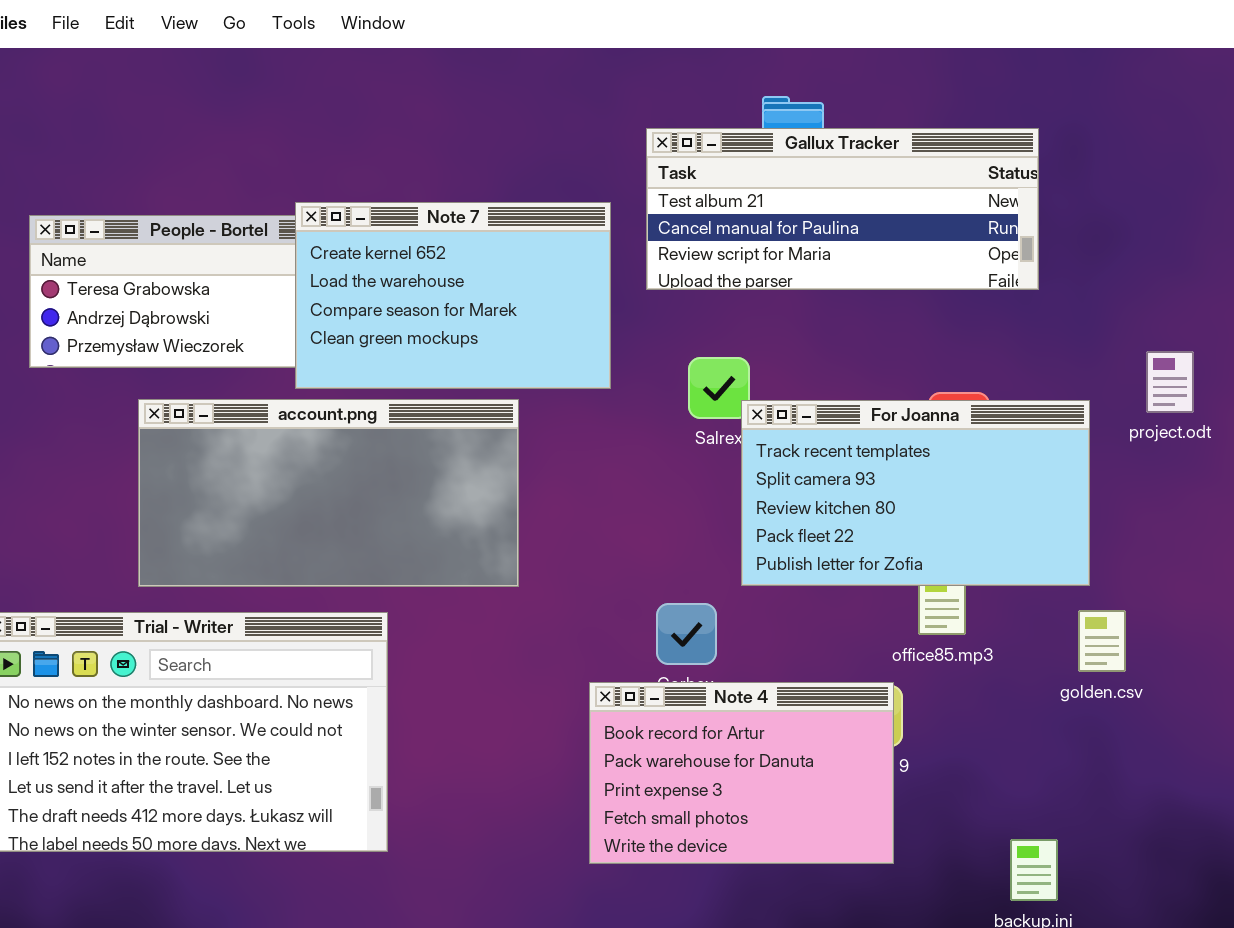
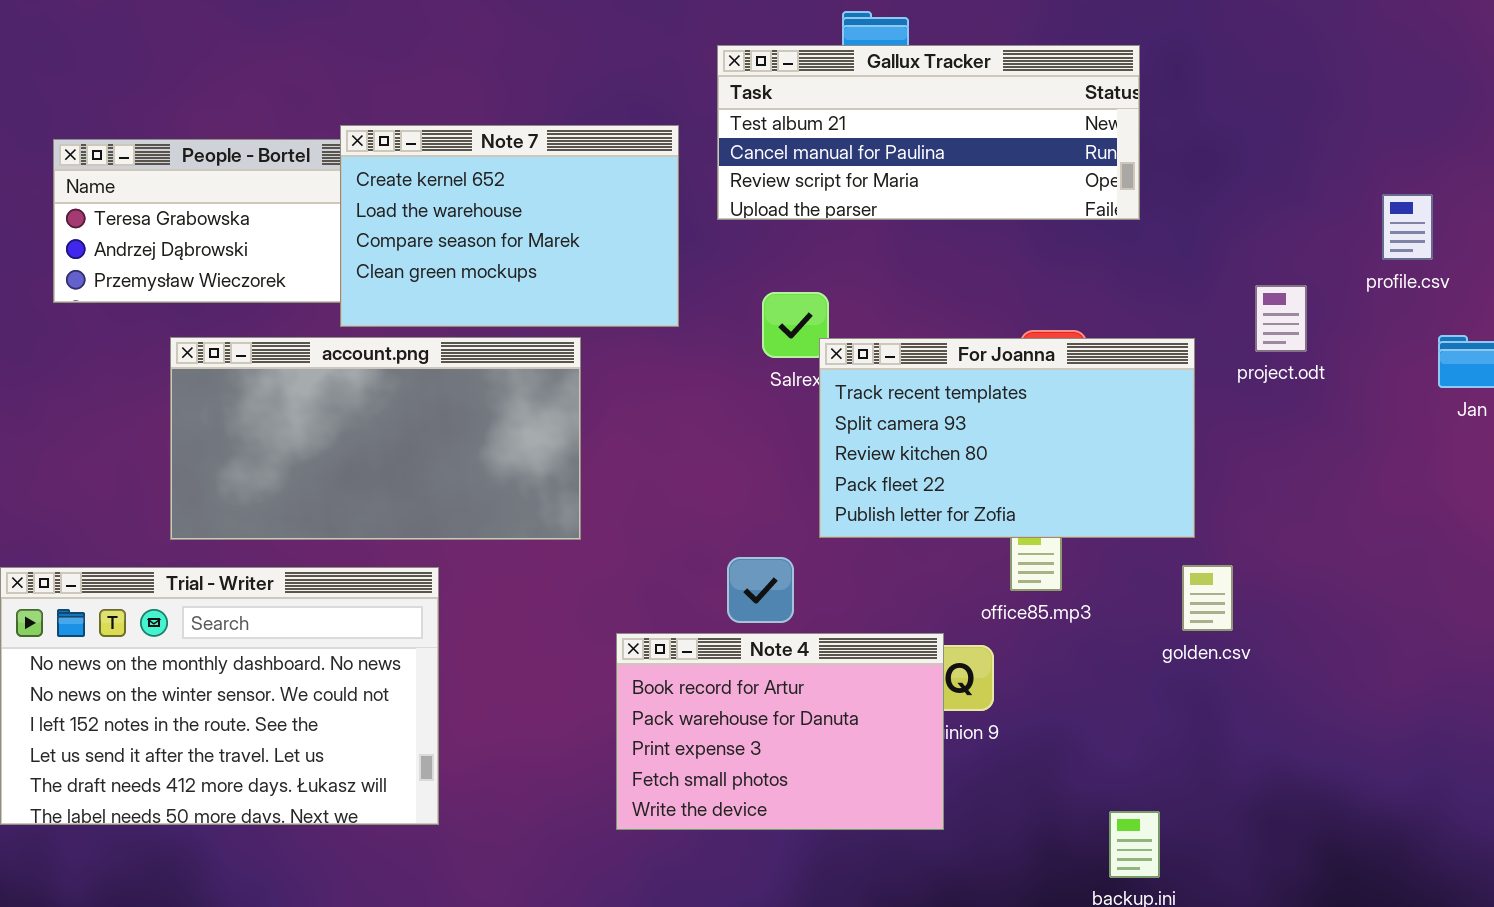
Note 4: [589,682,894,864] -> [616,633,944,830], moved

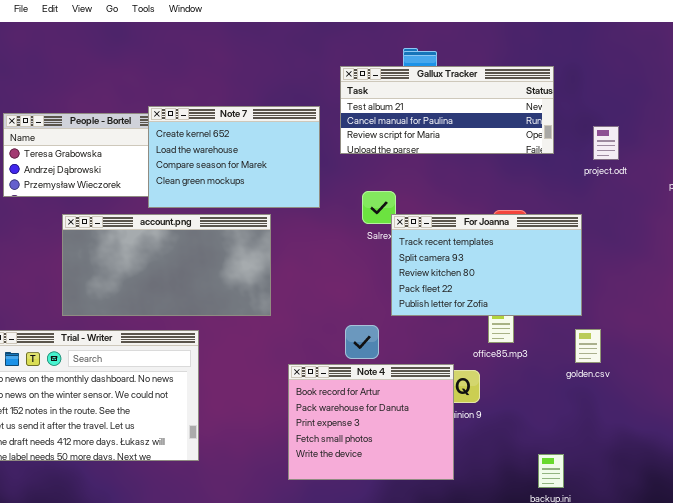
project.odt: [1255,285,1307,352] -> [593,126,619,160], moved
Note 4: [616,633,944,830] -> [288,364,454,480], resized

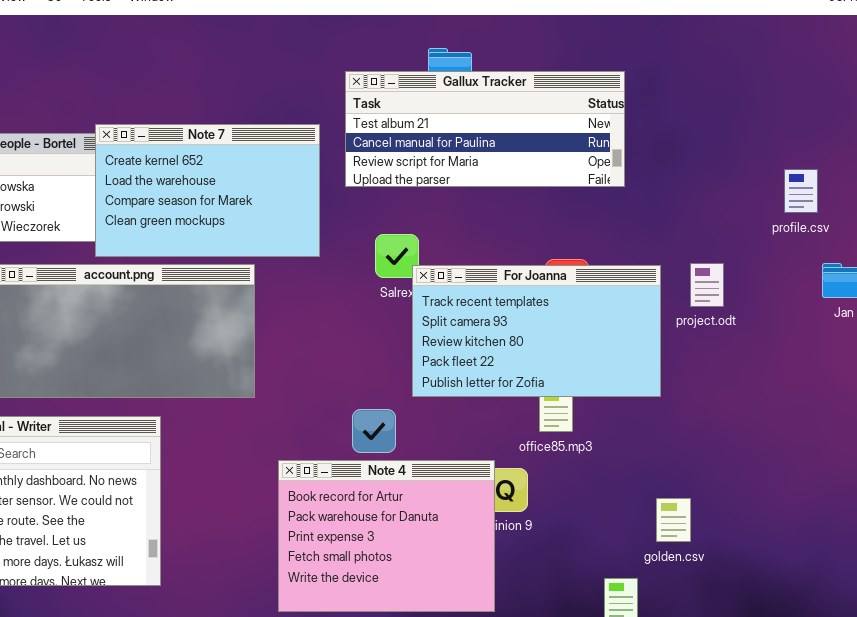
project.odt: [593,126,619,160] -> [690,263,724,307], moved
golden.csv: [575,329,601,363] -> [656,498,691,542], moved

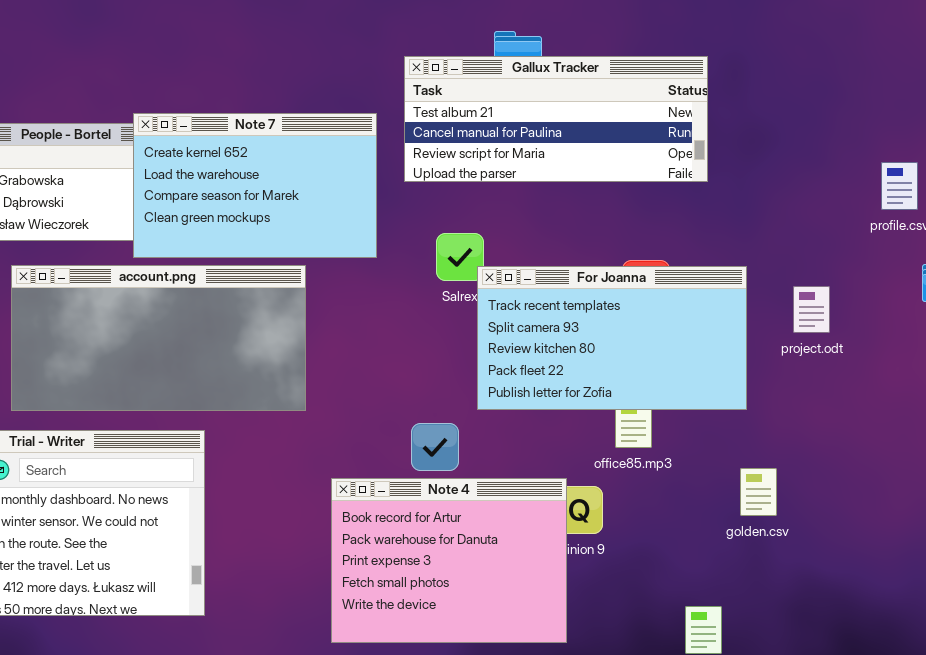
project.odt: [690,263,724,307] -> [793,286,830,333], moved
golden.csv: [656,498,691,542] -> [740,468,777,516], moved

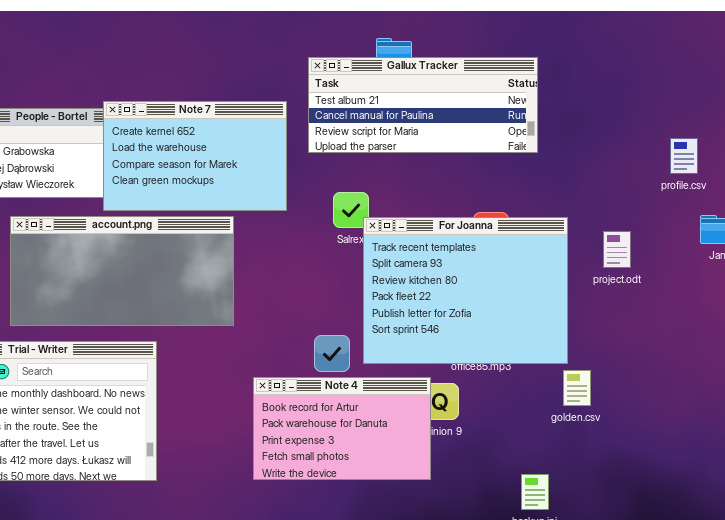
For Joanna: [477,266,747,410] -> [363,217,568,364], resized
Note 4: [331,478,567,643] -> [253,377,431,480], resized

